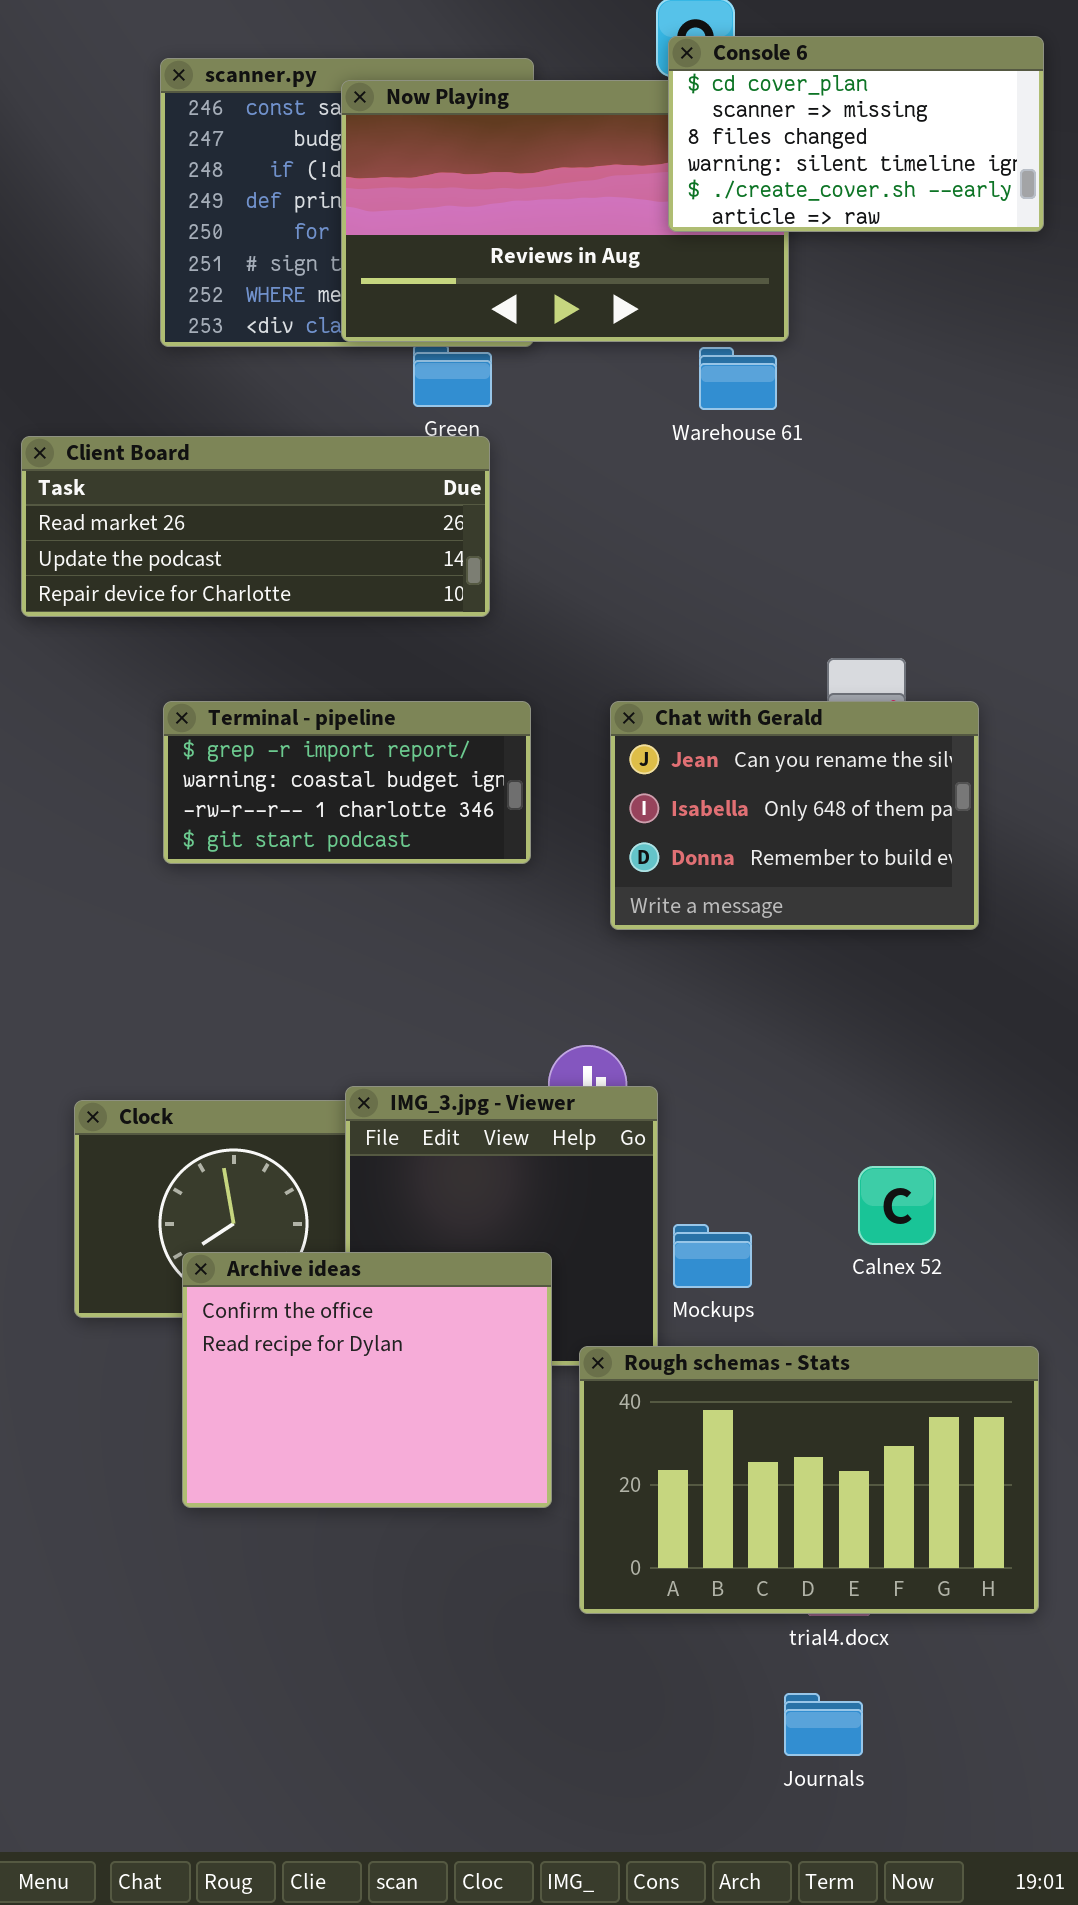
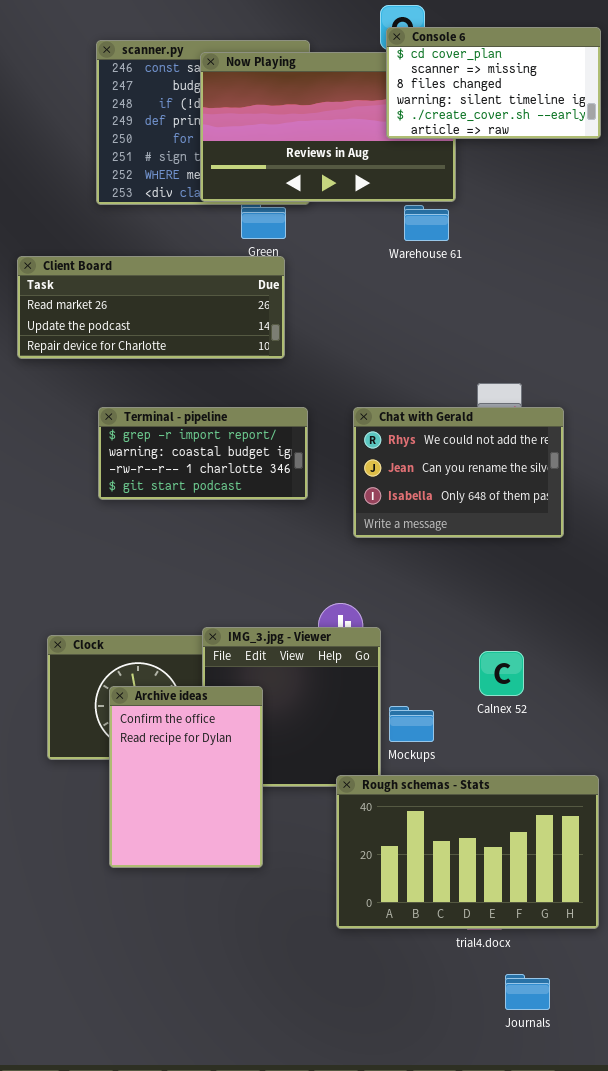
Chat with Gerald: [610,701,979,930] -> [353,407,564,538], scrolled up 1 row
Calnex 52: [858,1166,936,1245] -> [479,651,524,696], moved
Archive ideas: [182,1252,552,1508] -> [109,686,263,868], resized
Journals: [784,1693,863,1756] -> [505,974,550,1010], moved

